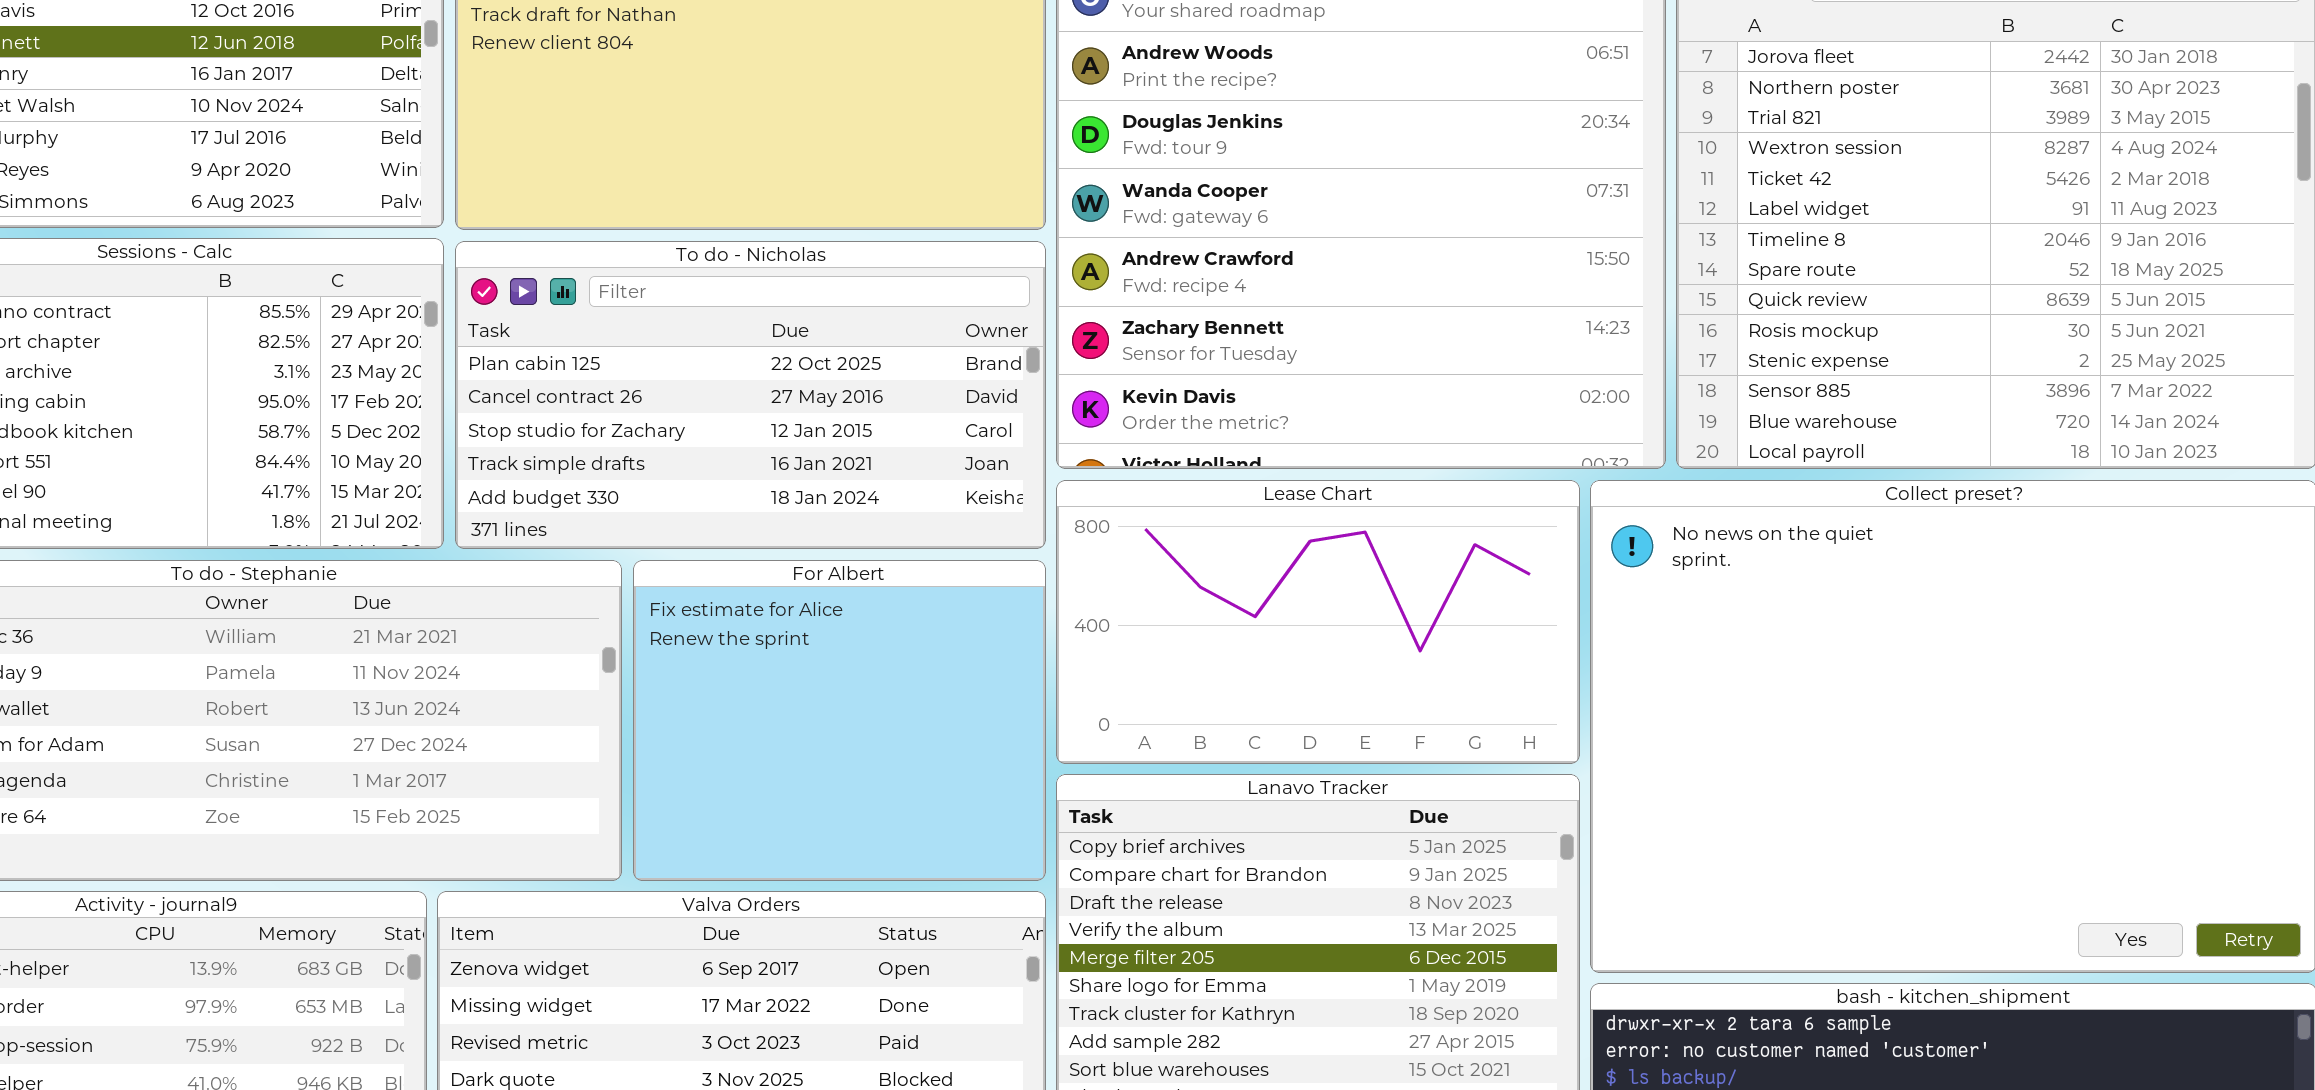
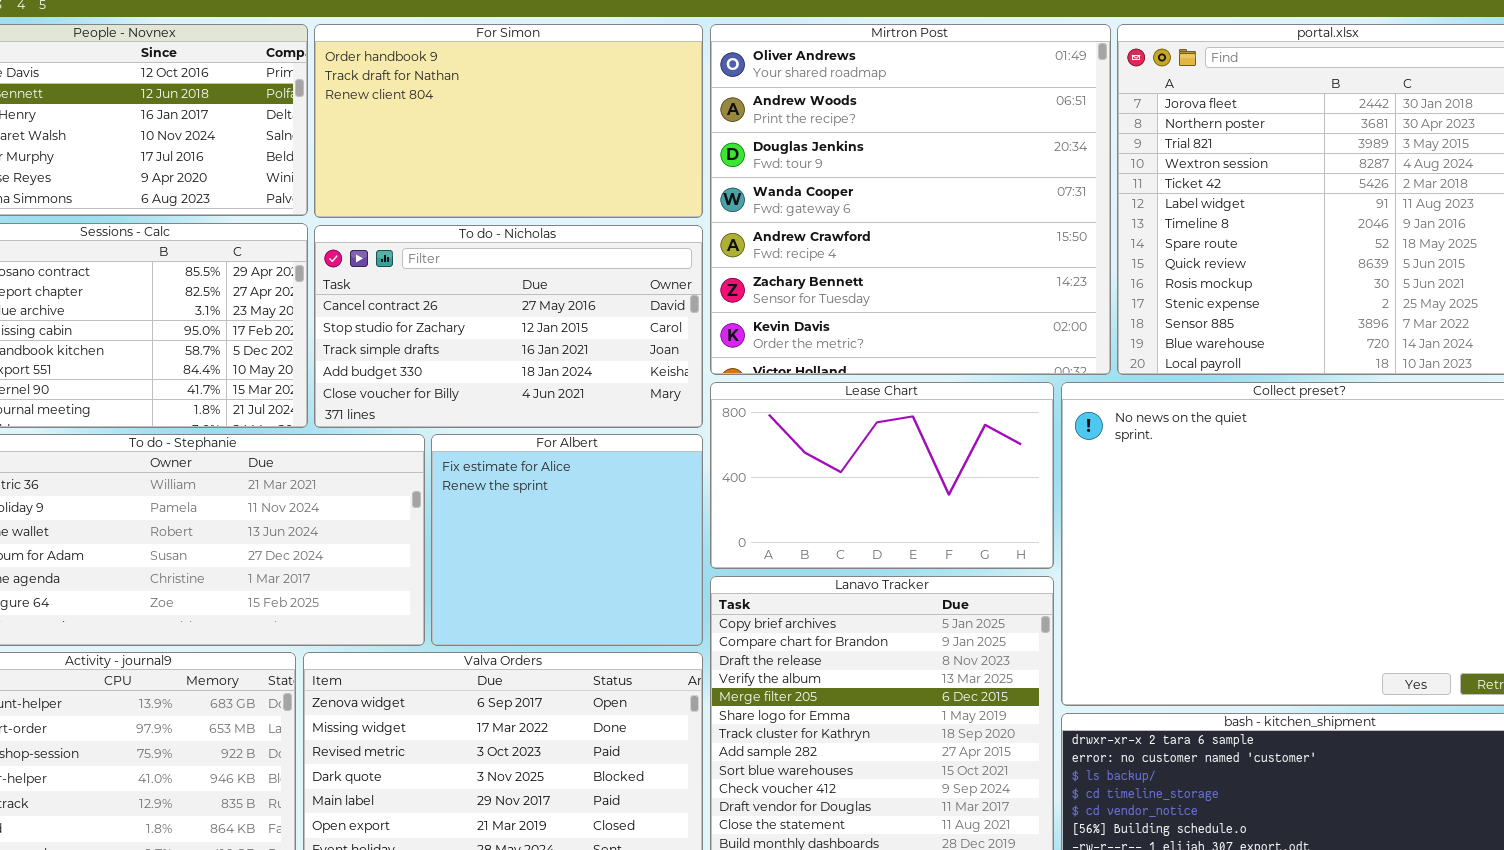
To do - Nicholas: [455,241,1046,549] -> [314,225,703,428], scrolled down 1 row

